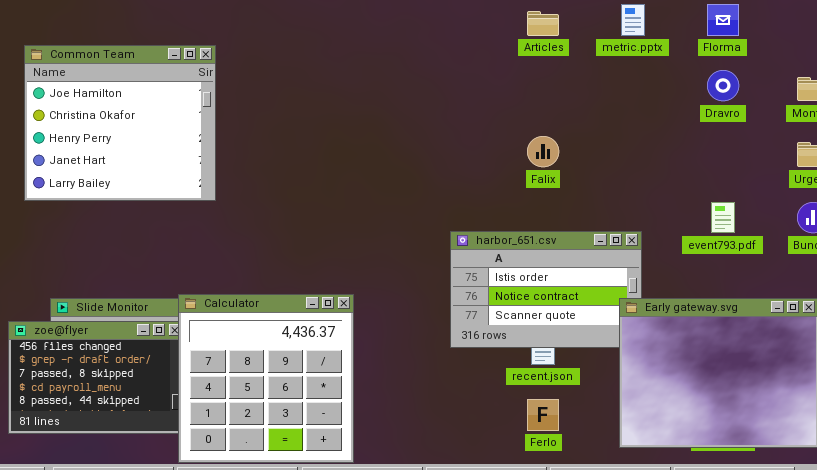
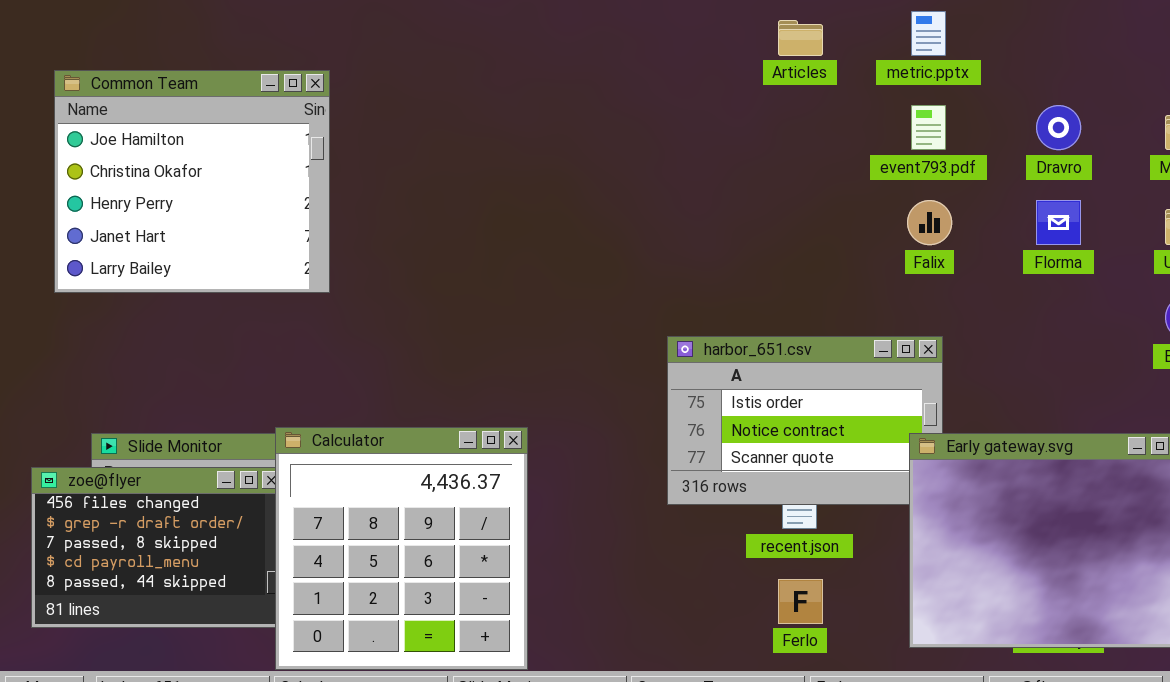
Florma: [707,4,739,36] -> [1036,200,1081,245], moved
Falix: [527,136,559,167] -> [907,200,952,245], moved
event793.pdf: [711,202,735,233] -> [911,105,946,150], moved

